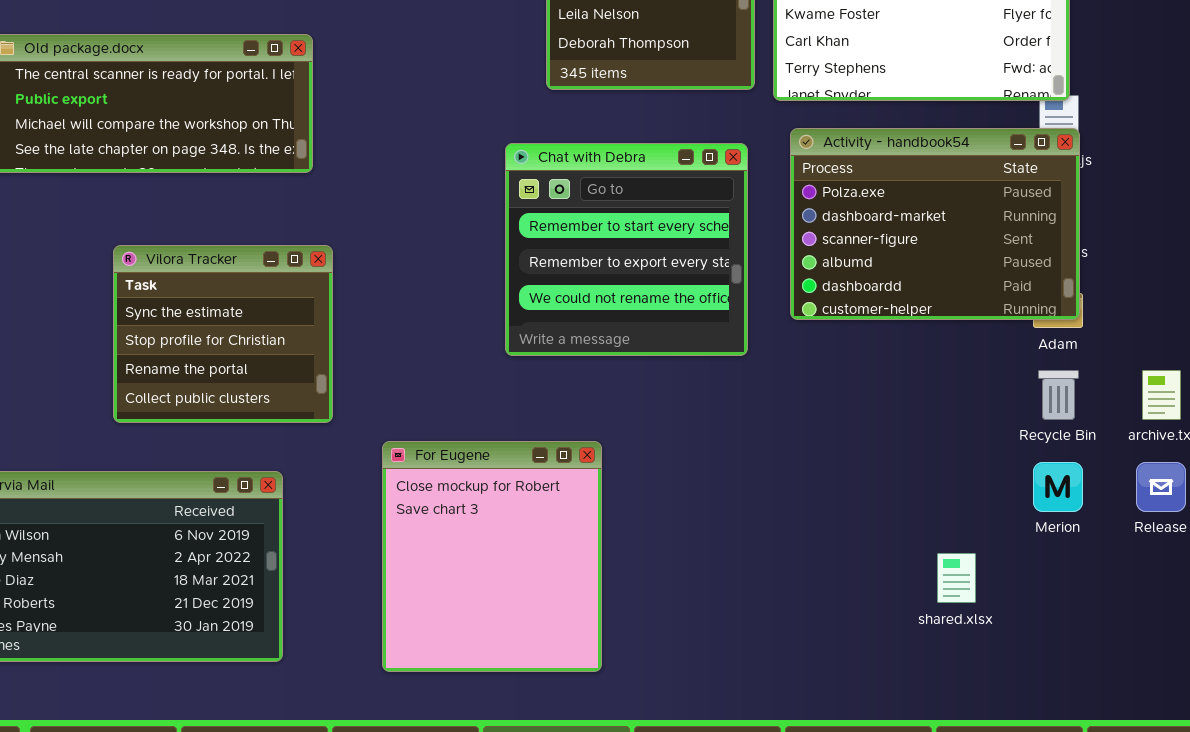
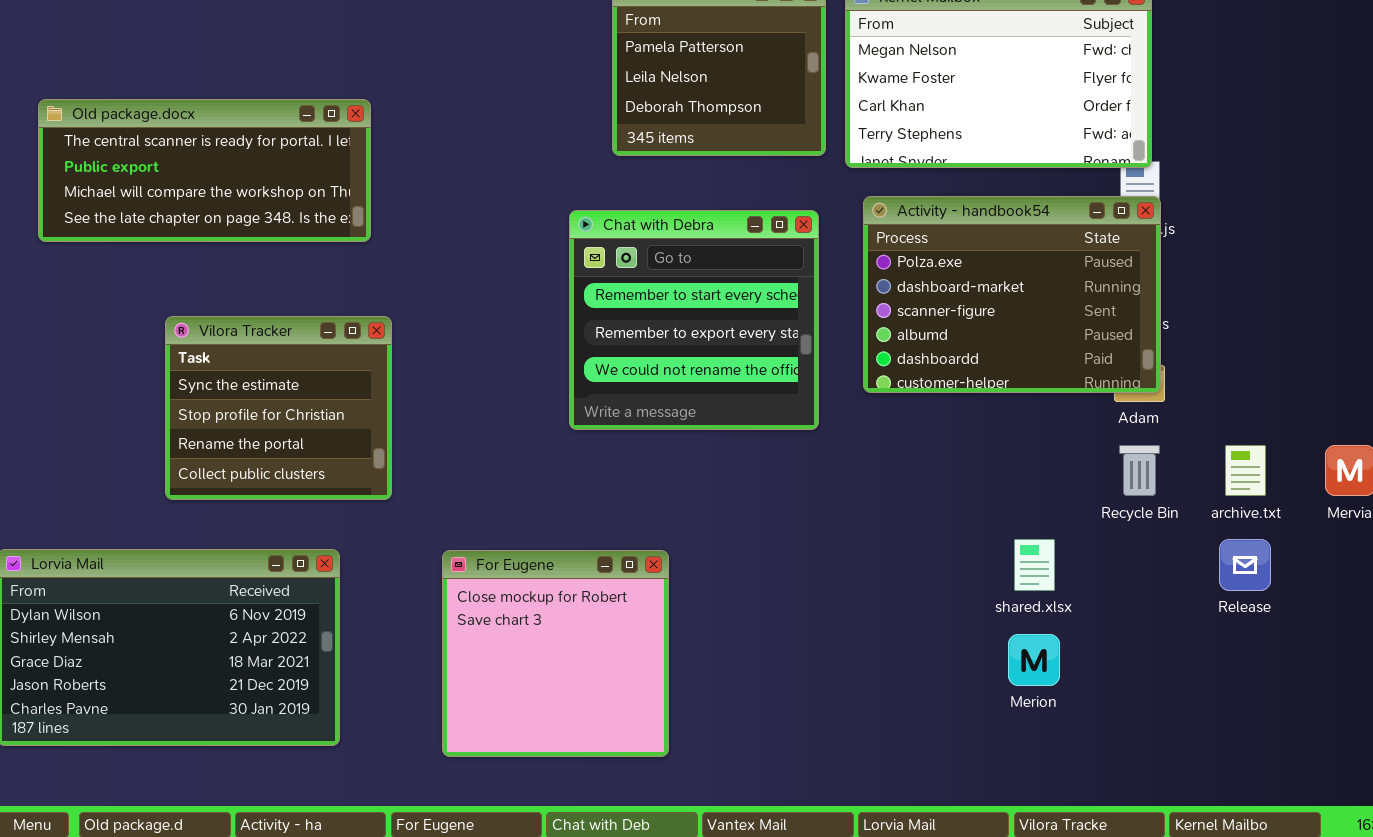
For Eugene: [382,441,602,672] -> [442,550,669,757], resized
Merion: [1033,462,1083,512] -> [1008,634,1060,686], moved
shared.xlsx: [937,553,976,603] -> [1014,539,1055,591], moved

